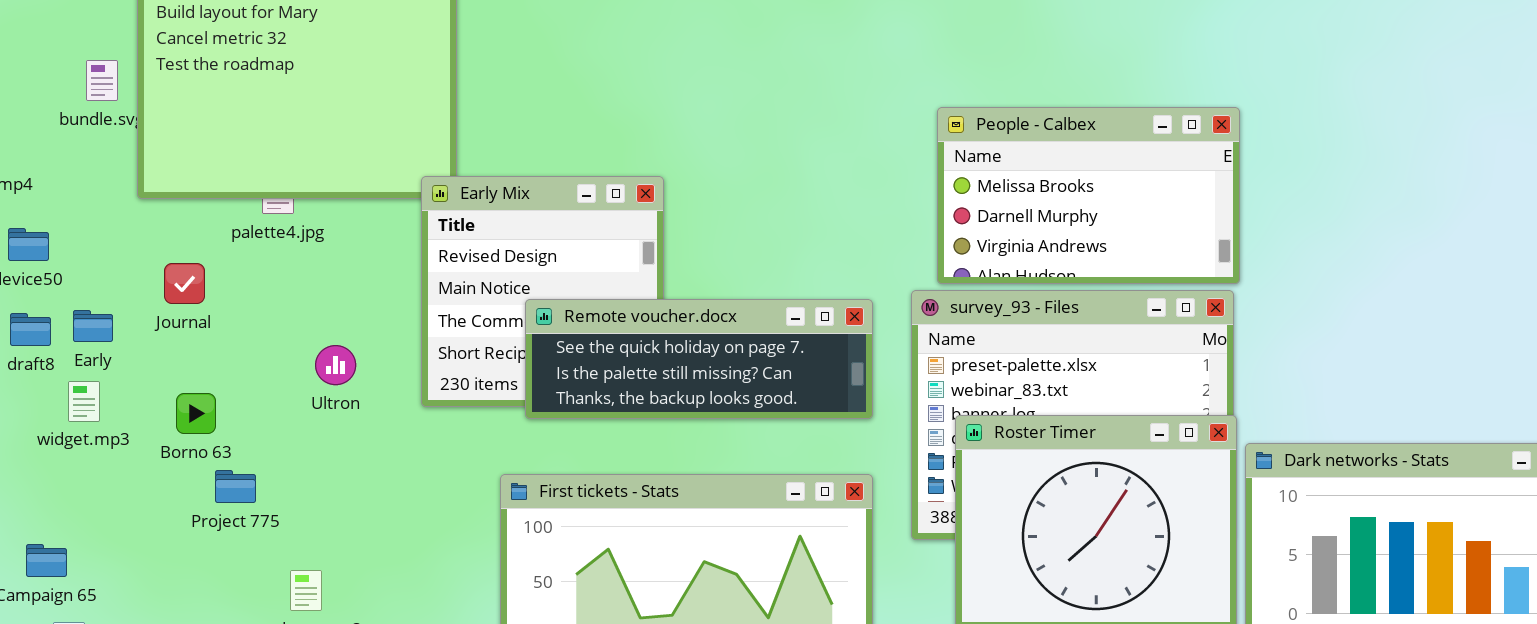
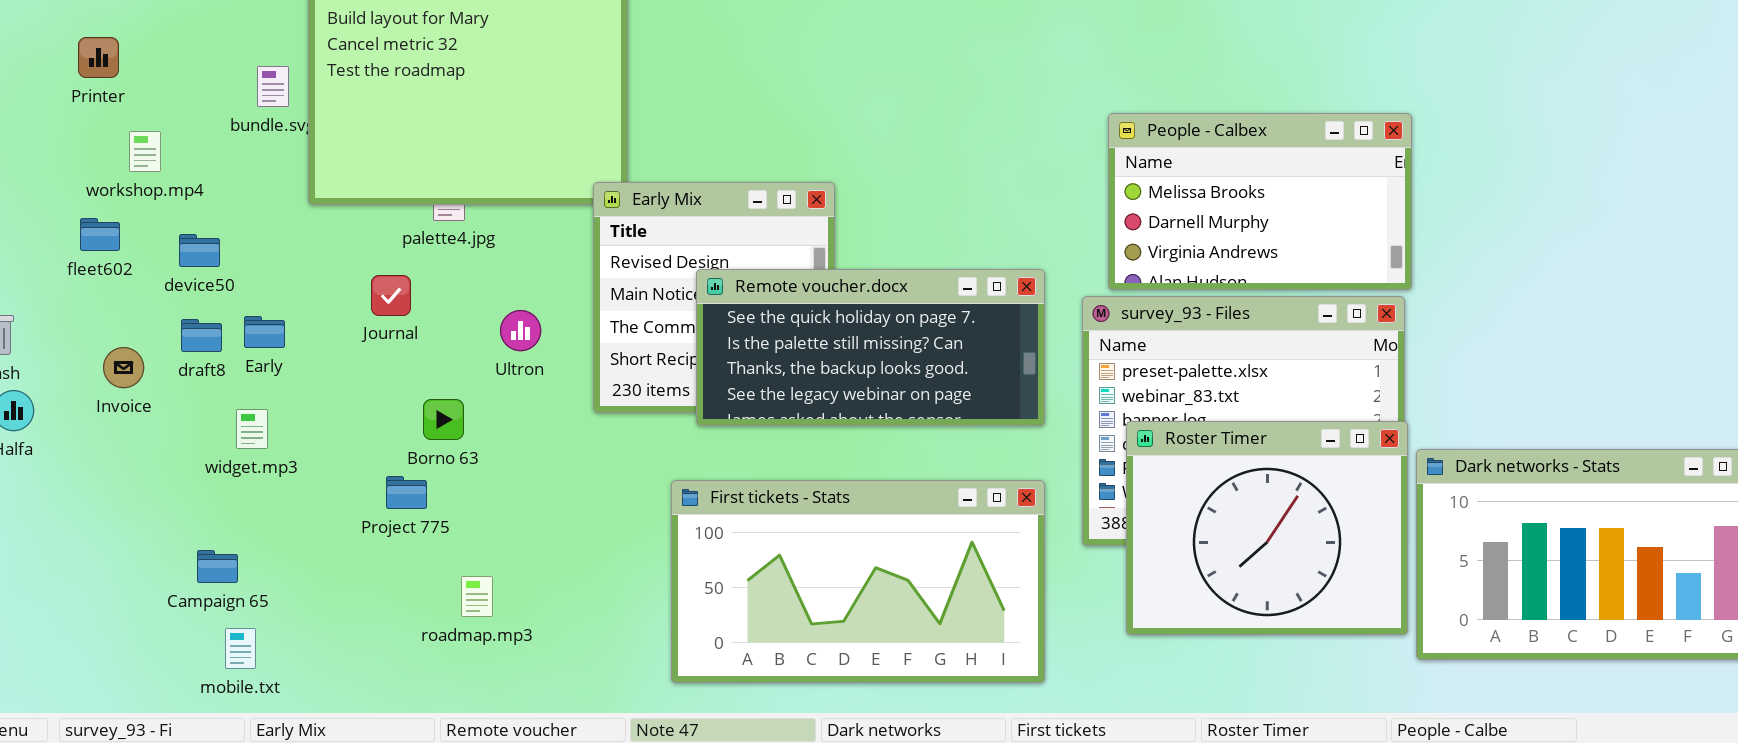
Journal: [164,263,205,304] -> [371,275,411,316], moved
Remote voucher.docx: [525,299,873,419] -> [696,269,1045,426], resized
Ultron: [315,345,356,385] -> [500,310,541,351], moved
widget.mp3: [68,381,100,422] -> [236,409,268,449], moved
Borno 63: [176,393,216,434] -> [423,399,464,440], moved

